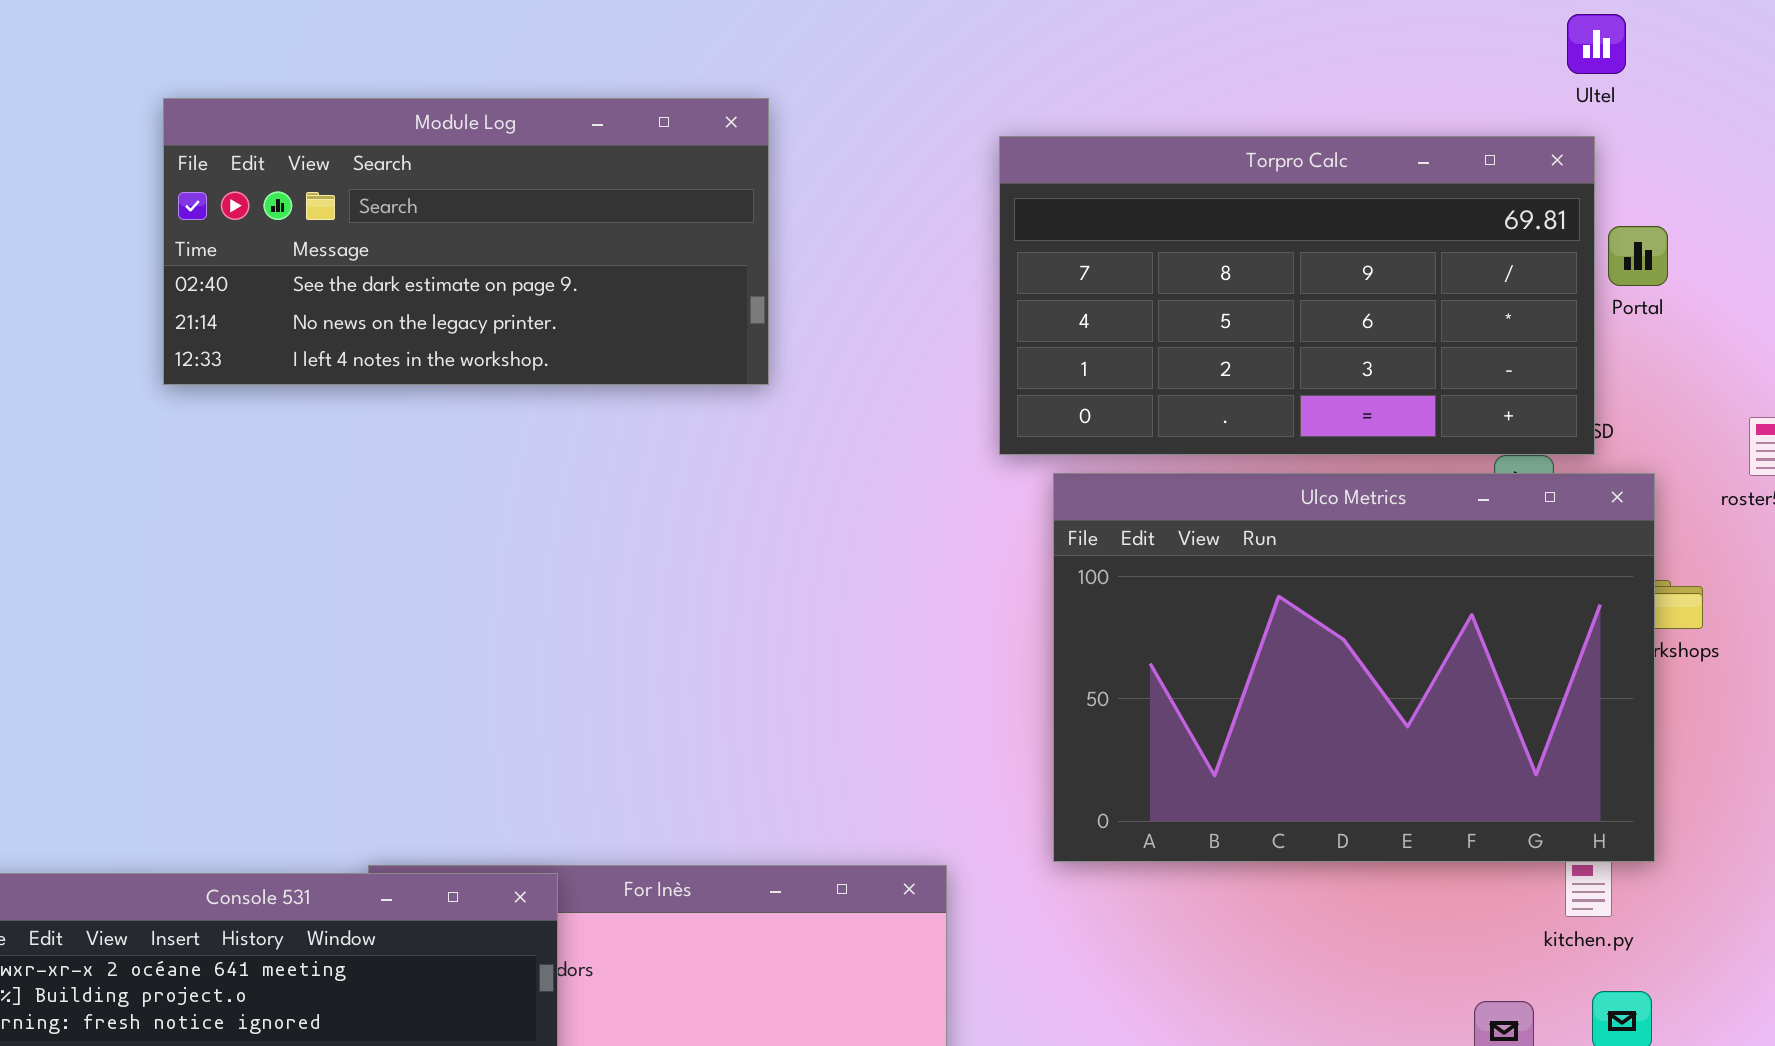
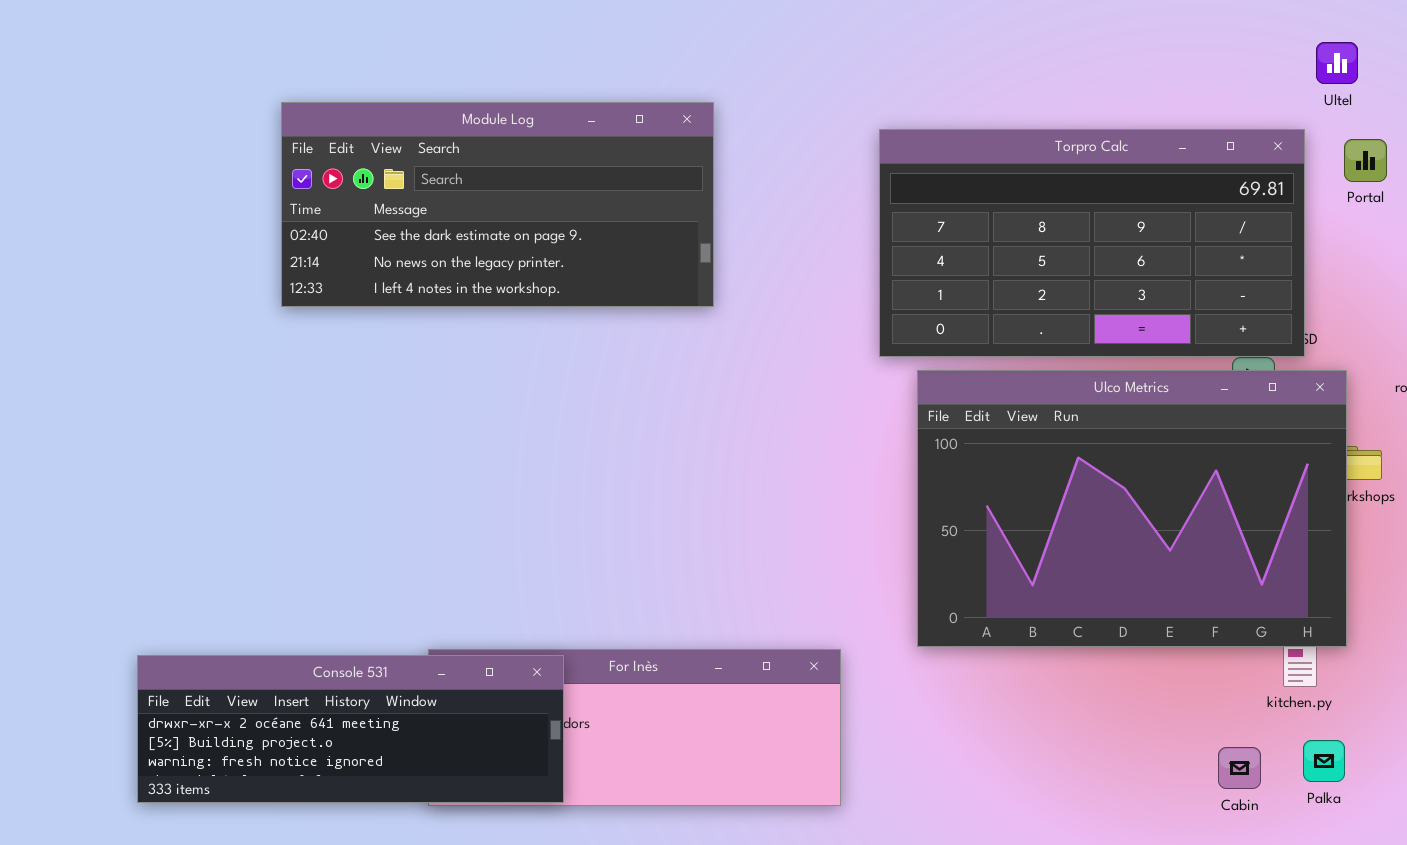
Ultel: [1567,14,1626,74] -> [1316,42,1358,84], moved
Portal: [1608,226,1668,286] -> [1344,139,1387,182], moved

